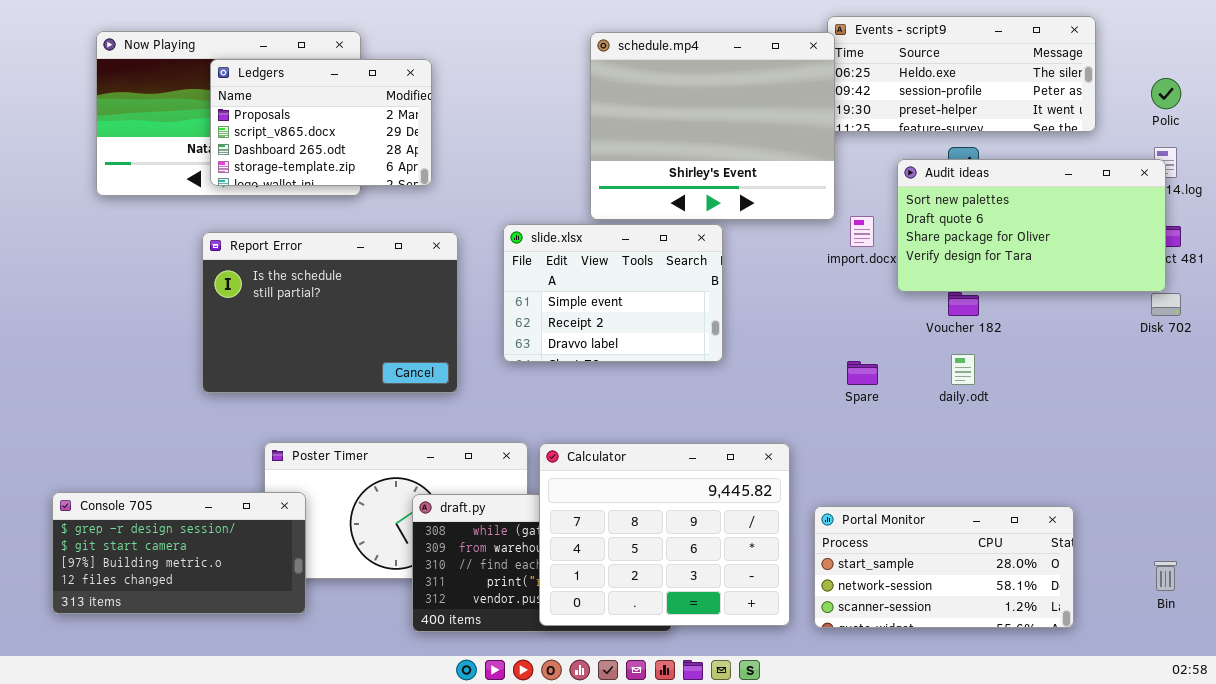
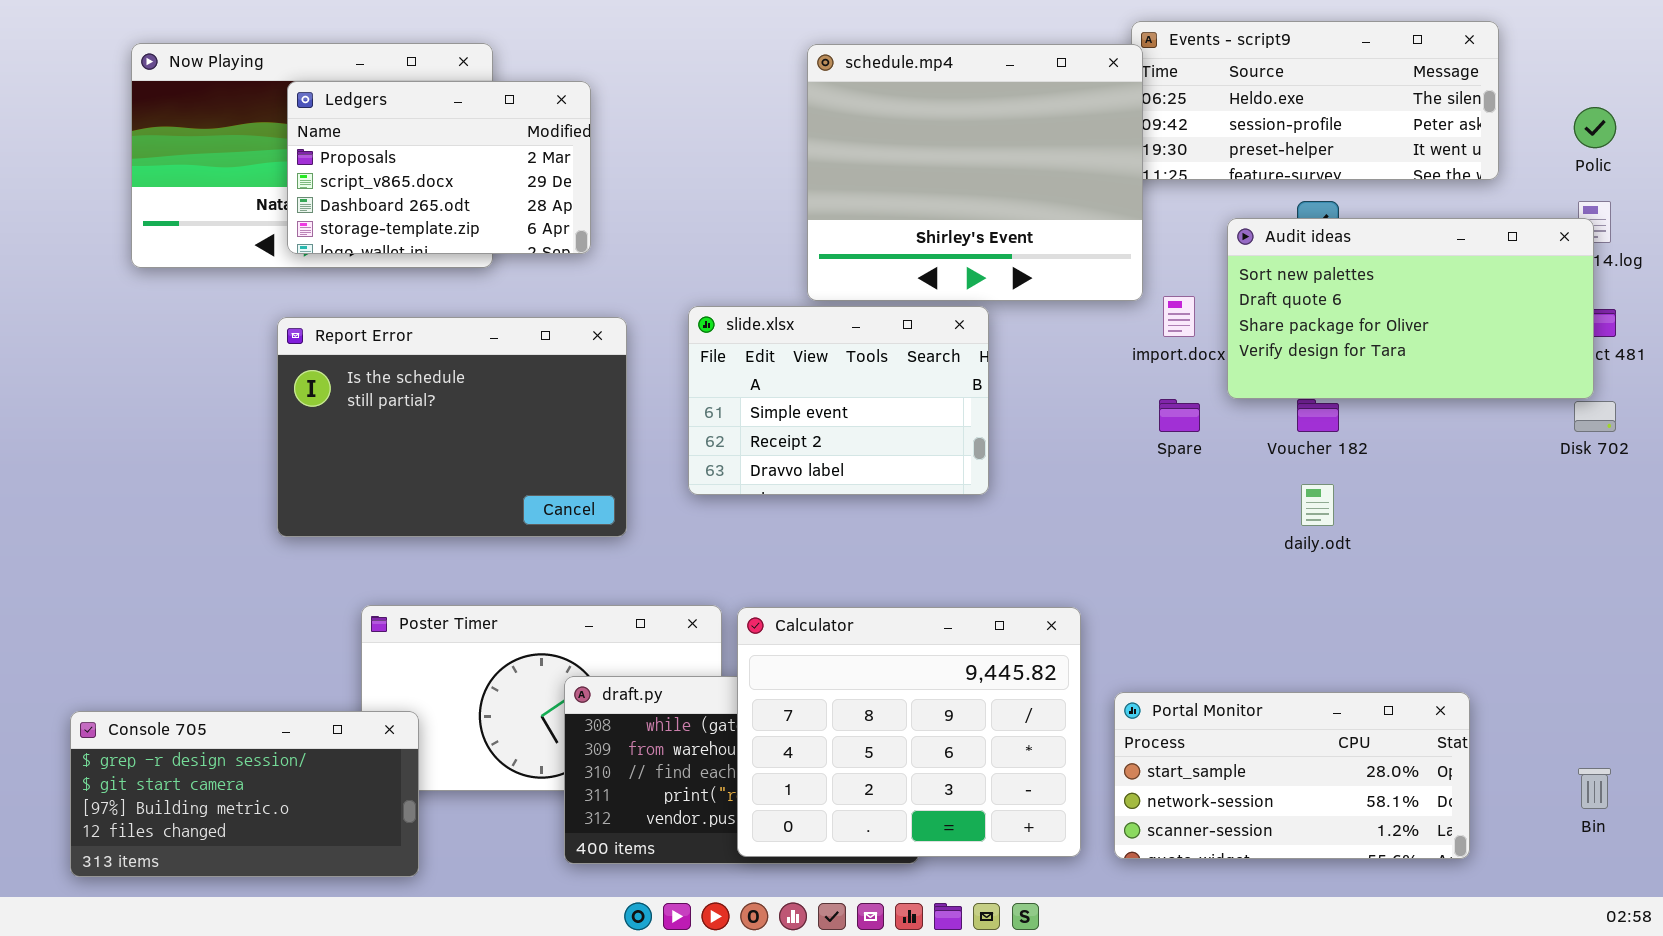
Spare: [847,361,878,385] -> [1159,399,1200,432], moved
Console 705: [52,492,306,614] -> [70,711,419,877], moved

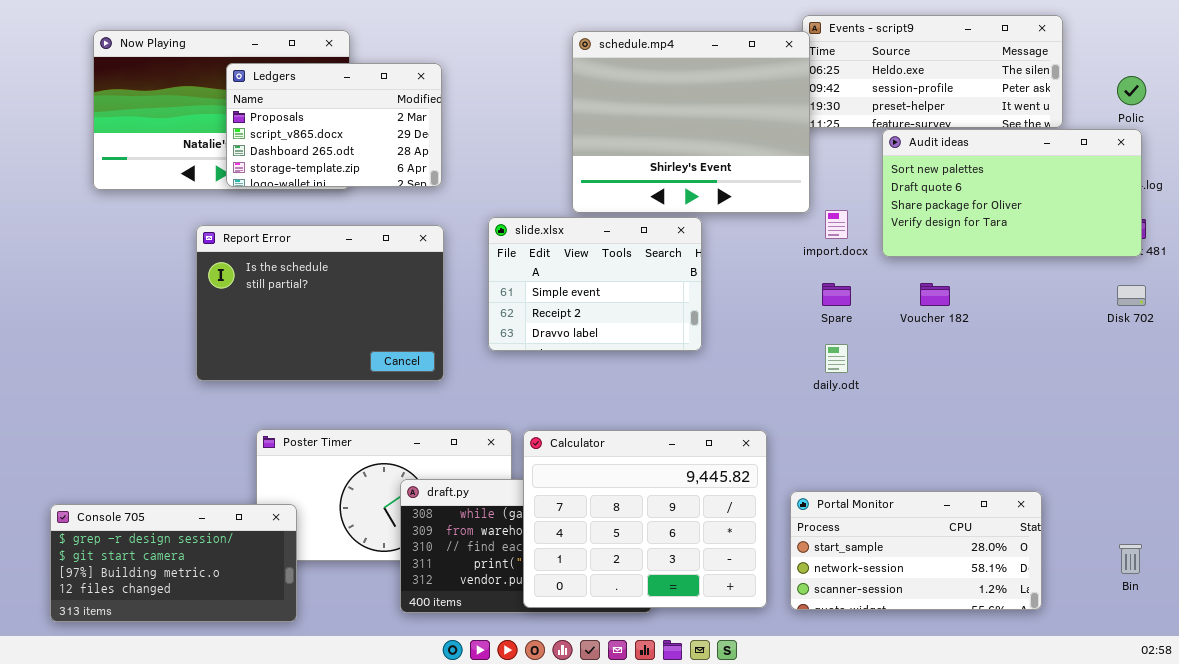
Ledgers: [287,81,591,254] -> [226,63,442,187], moved
Audit ideas: [1227,218,1594,399] -> [882,129,1142,257], moved
daily.odt: [1301,484,1334,526] -> [825,344,848,373], moved

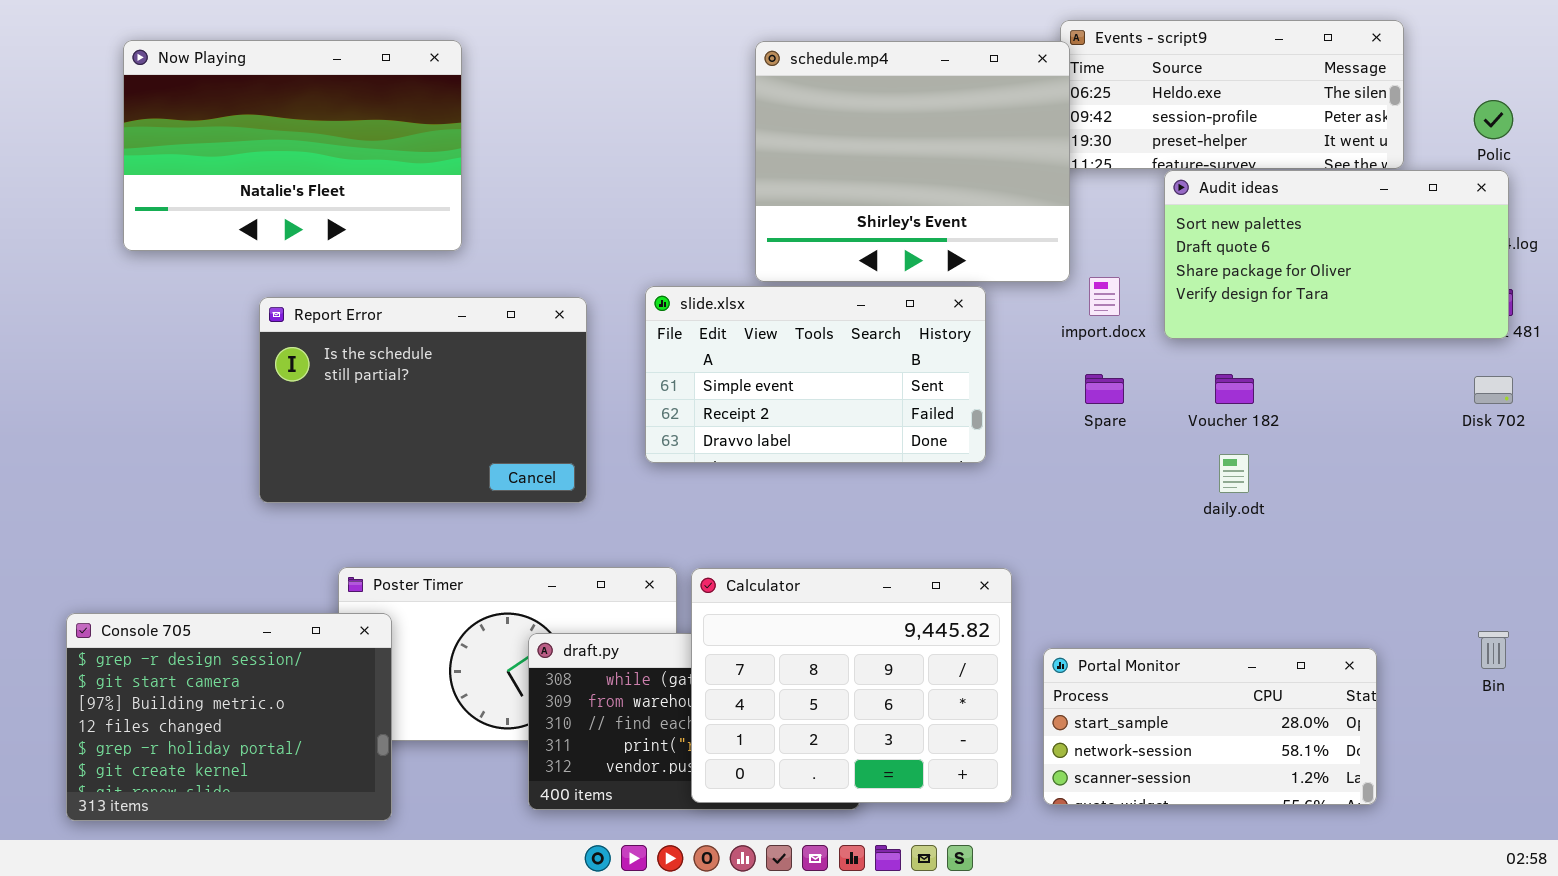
Ledgers: [226,63,442,187] -> none, closed
slide.xlsx: [488,217,702,351] -> [645,286,986,463], resized
daily.odt: [825,344,848,373] -> [1219,454,1249,493], moved
Console 705: [50,504,297,622] -> [66,613,392,821], resized
Bin: [1119,544,1142,574] -> [1478,631,1509,669], moved

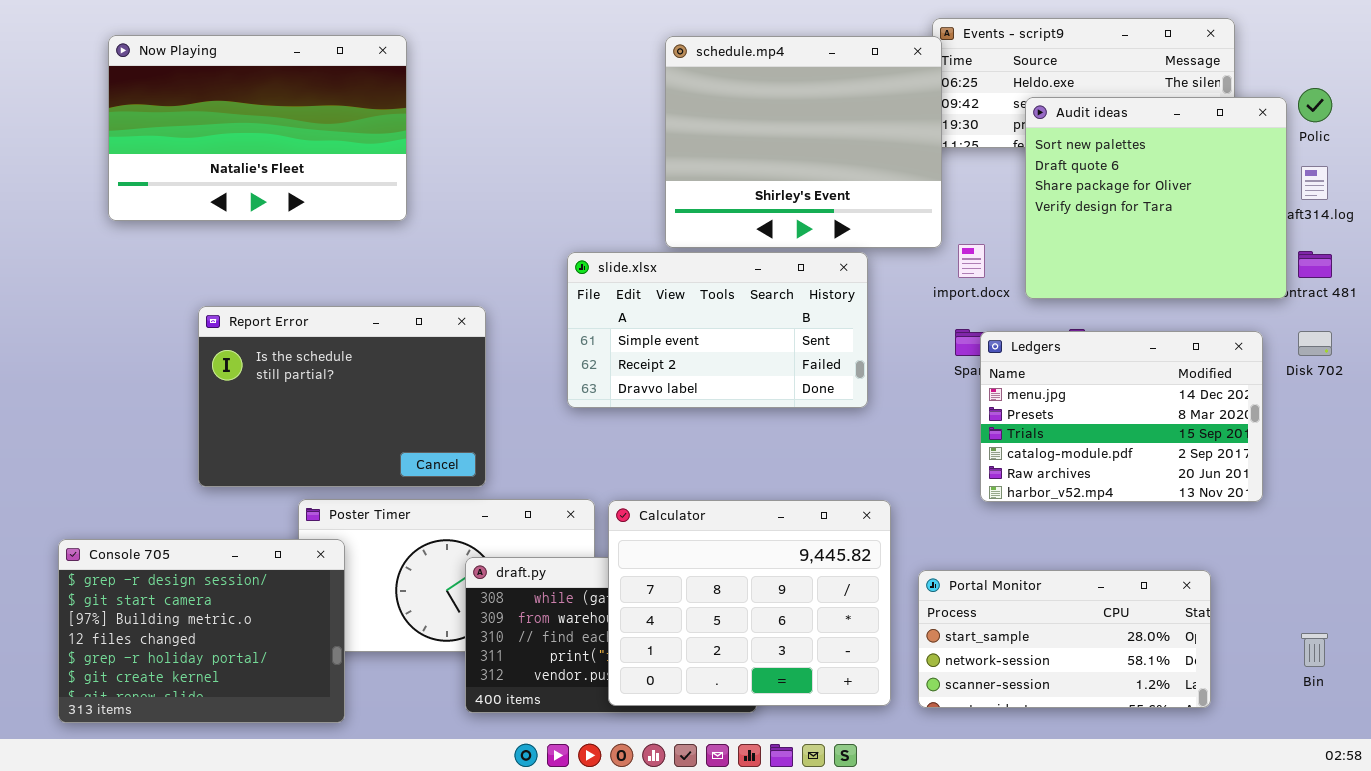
Audit ideas: [1164,170,1509,339] -> [1025,97,1287,299], resized
Report Error: [259,297,587,503] -> [198,306,486,487], moved
Ledgers: none -> [980,331,1263,502], opened
Bin: [1478,631,1509,669] -> [1301,633,1328,667], moved

